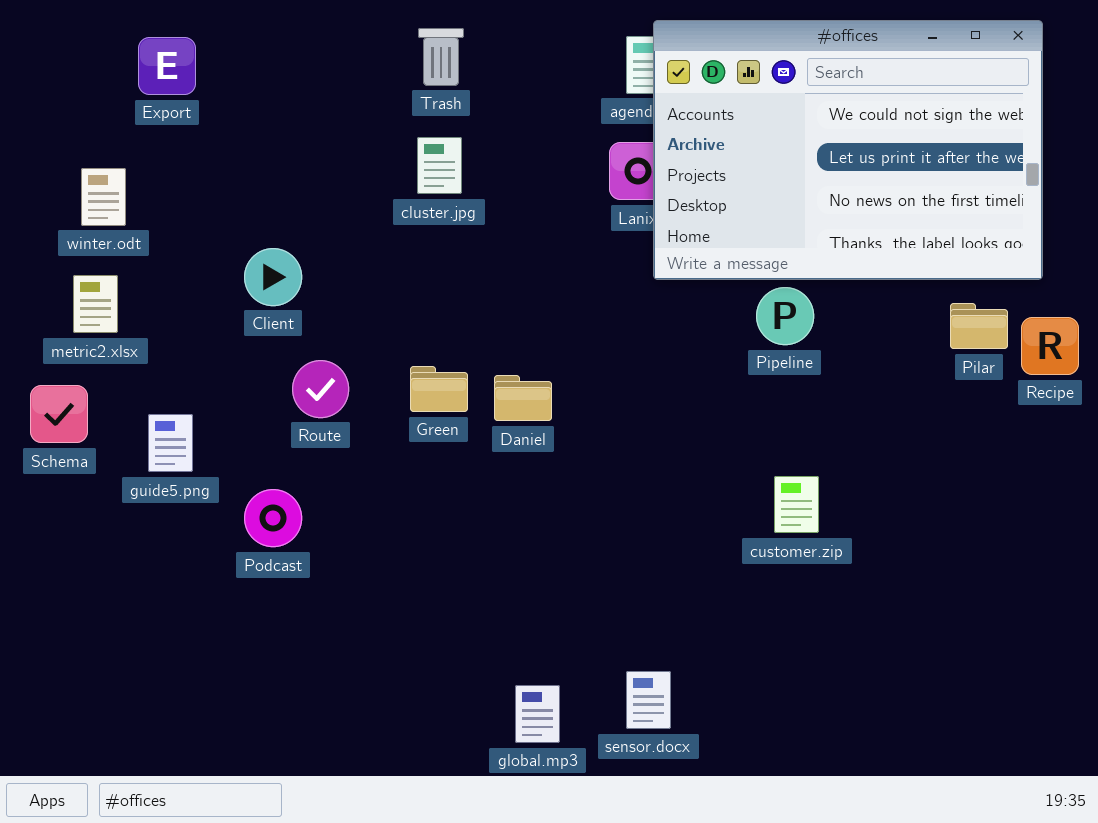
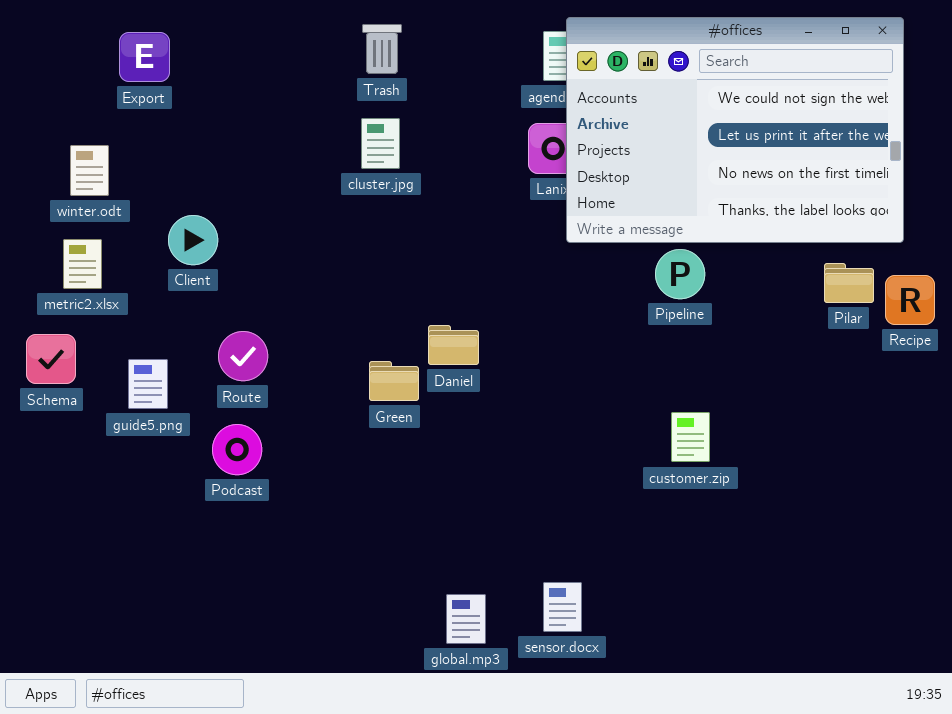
Client: [244,248,302,306] -> [168,215,218,265], moved
Route: [292,360,349,418] -> [218,331,268,381], moved
Green: [410,366,468,412] -> [369,361,419,401], moved

